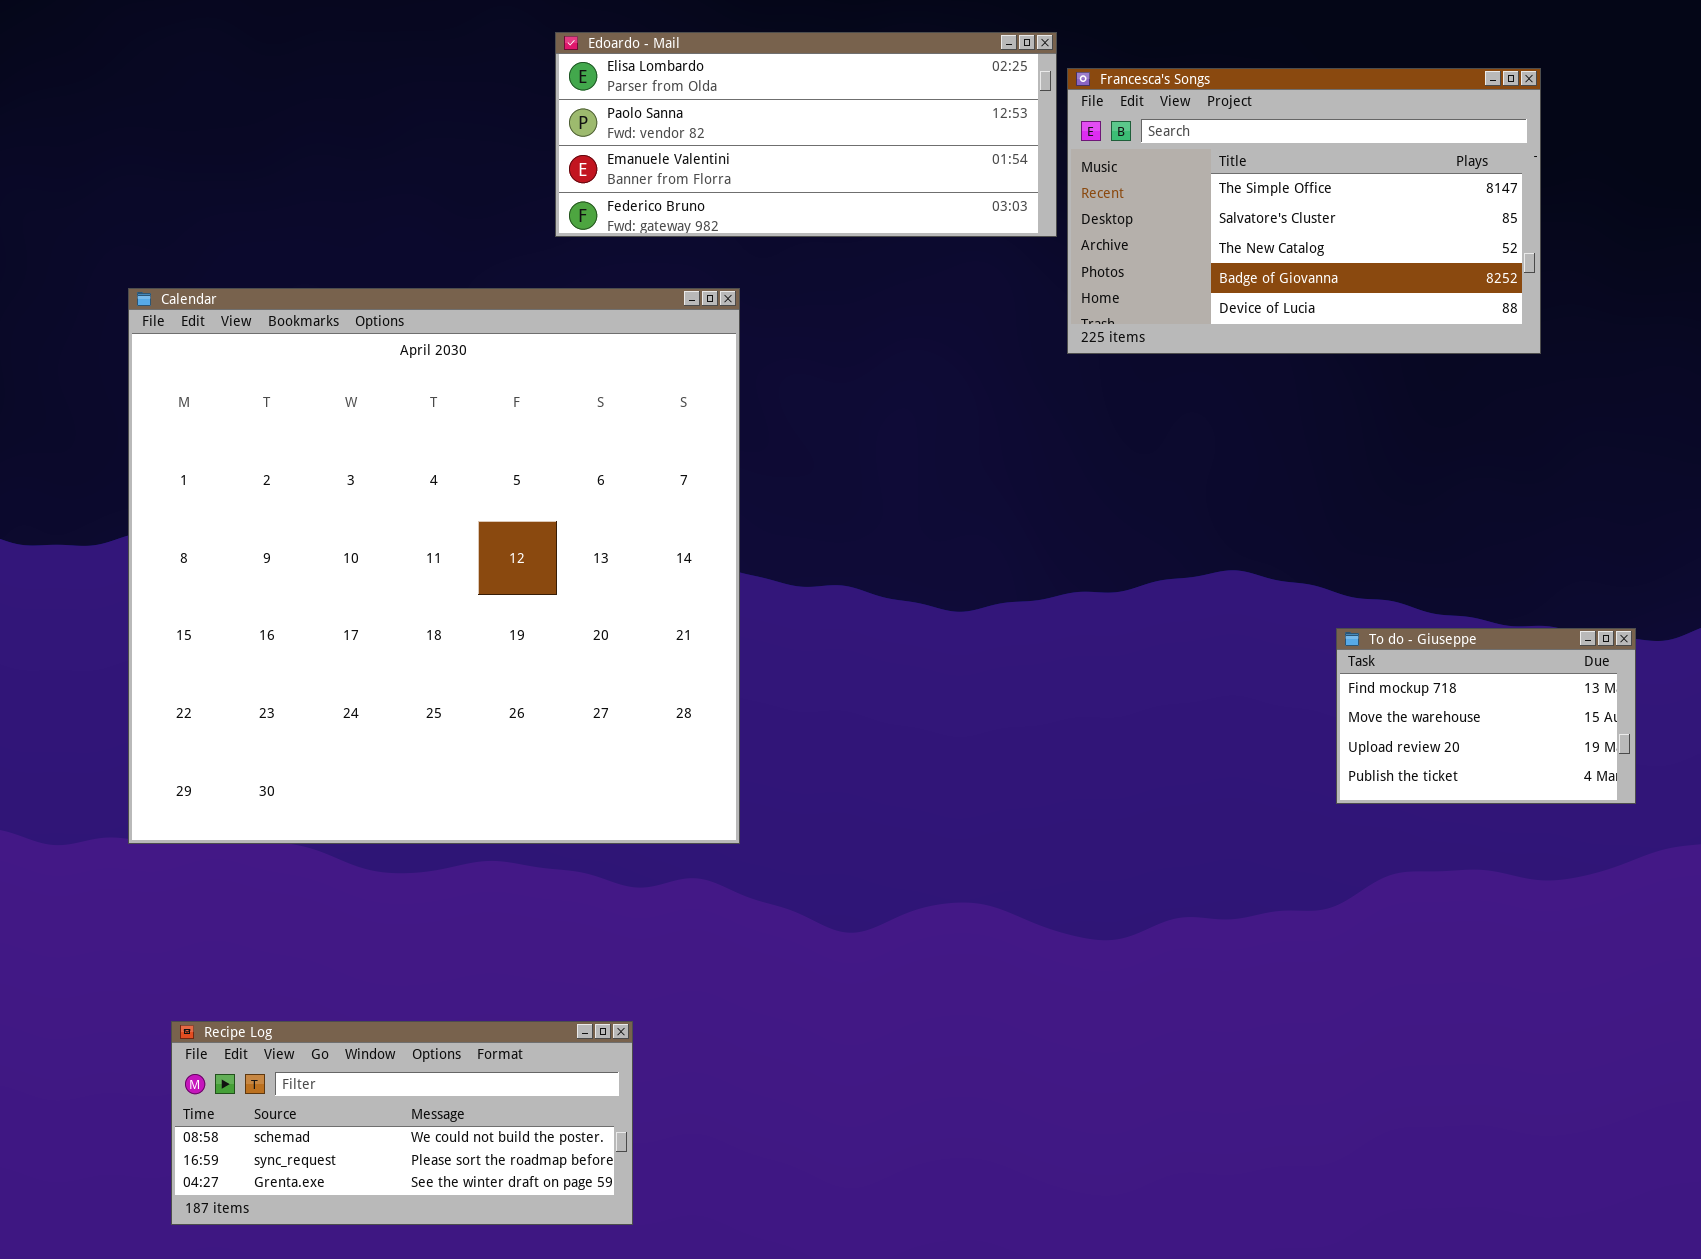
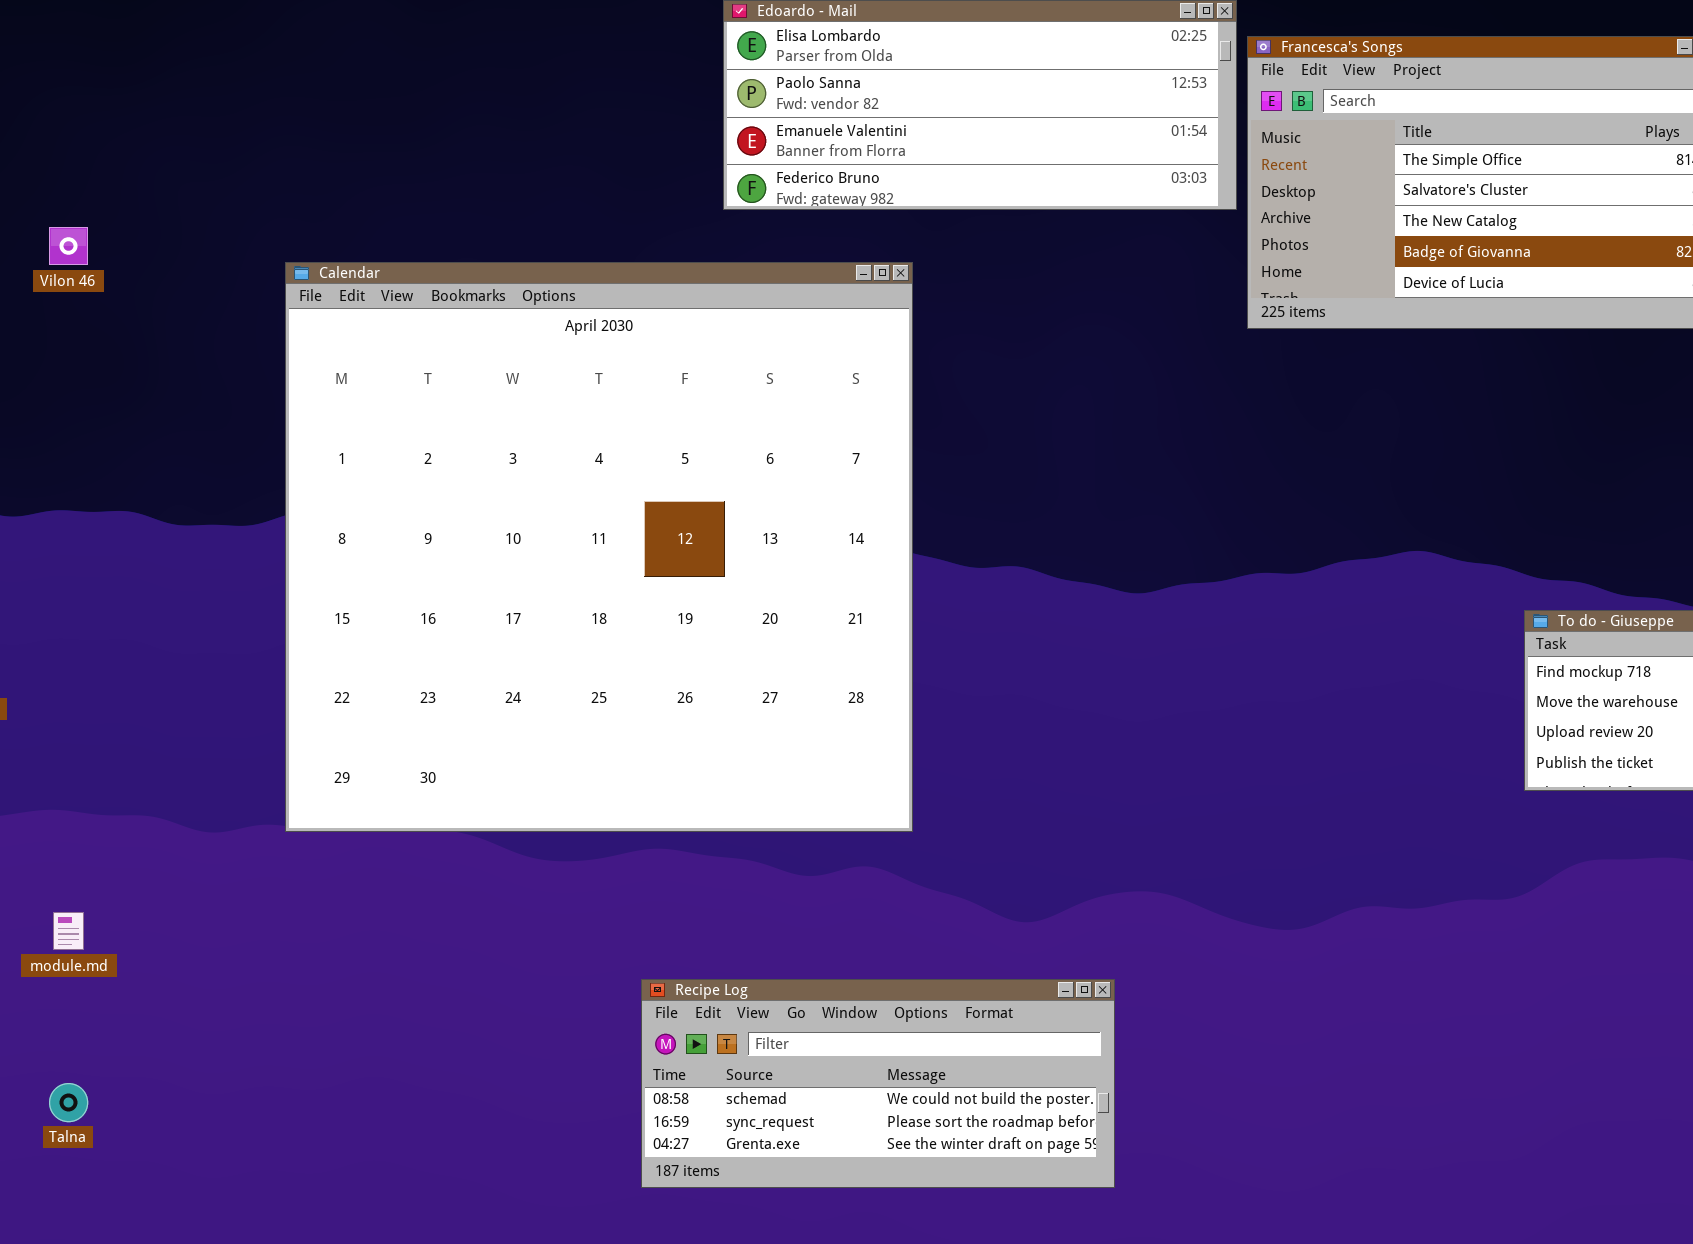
Recipe Log: [171,1021,633,1225] -> [641,979,1115,1188], moved

